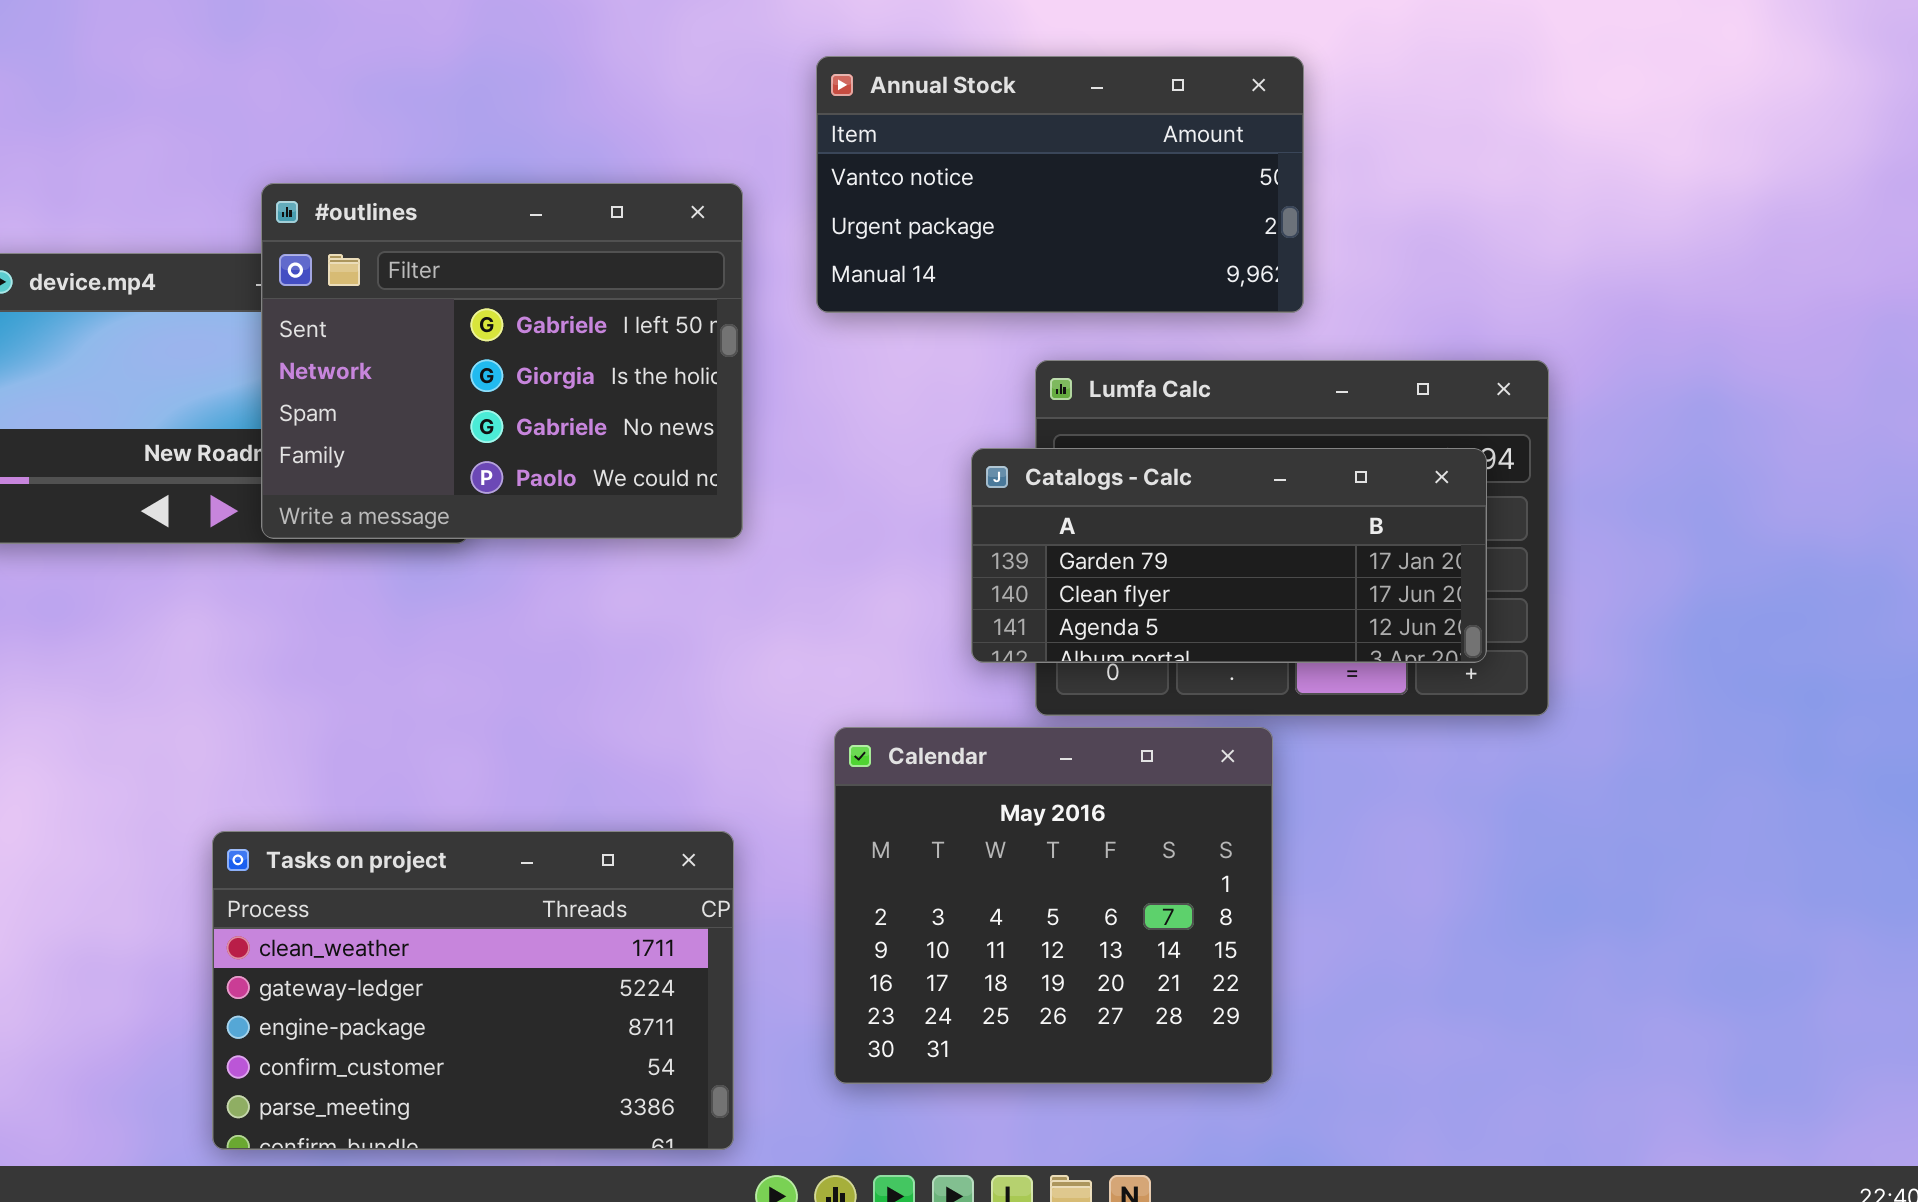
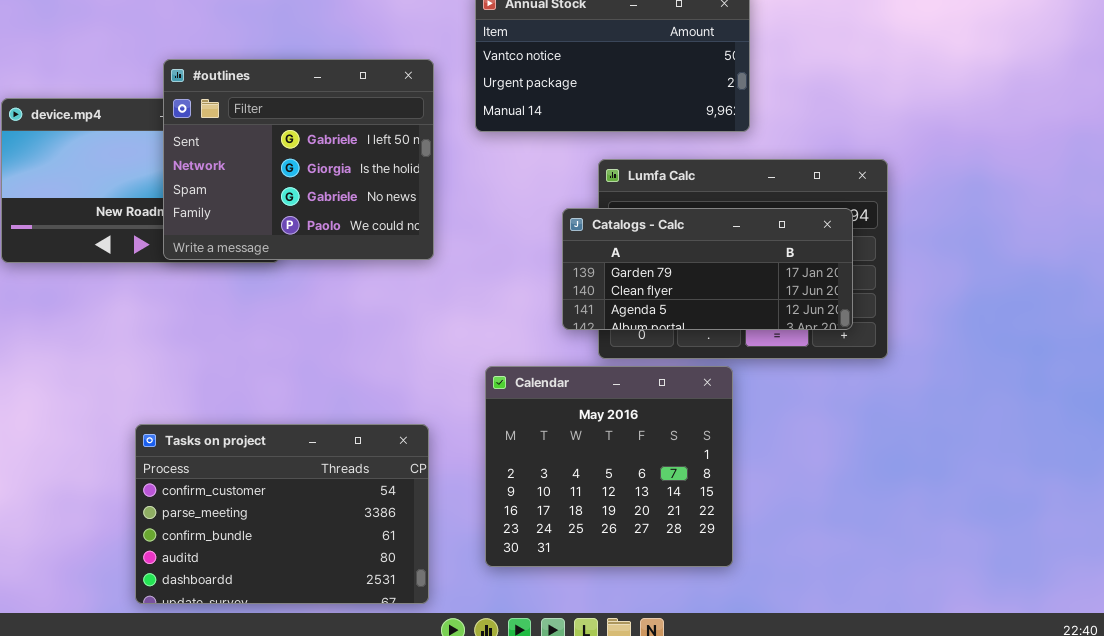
Tasks on project: [212,831,734,1150] -> [135,424,429,604], scrolled down 3 rows

